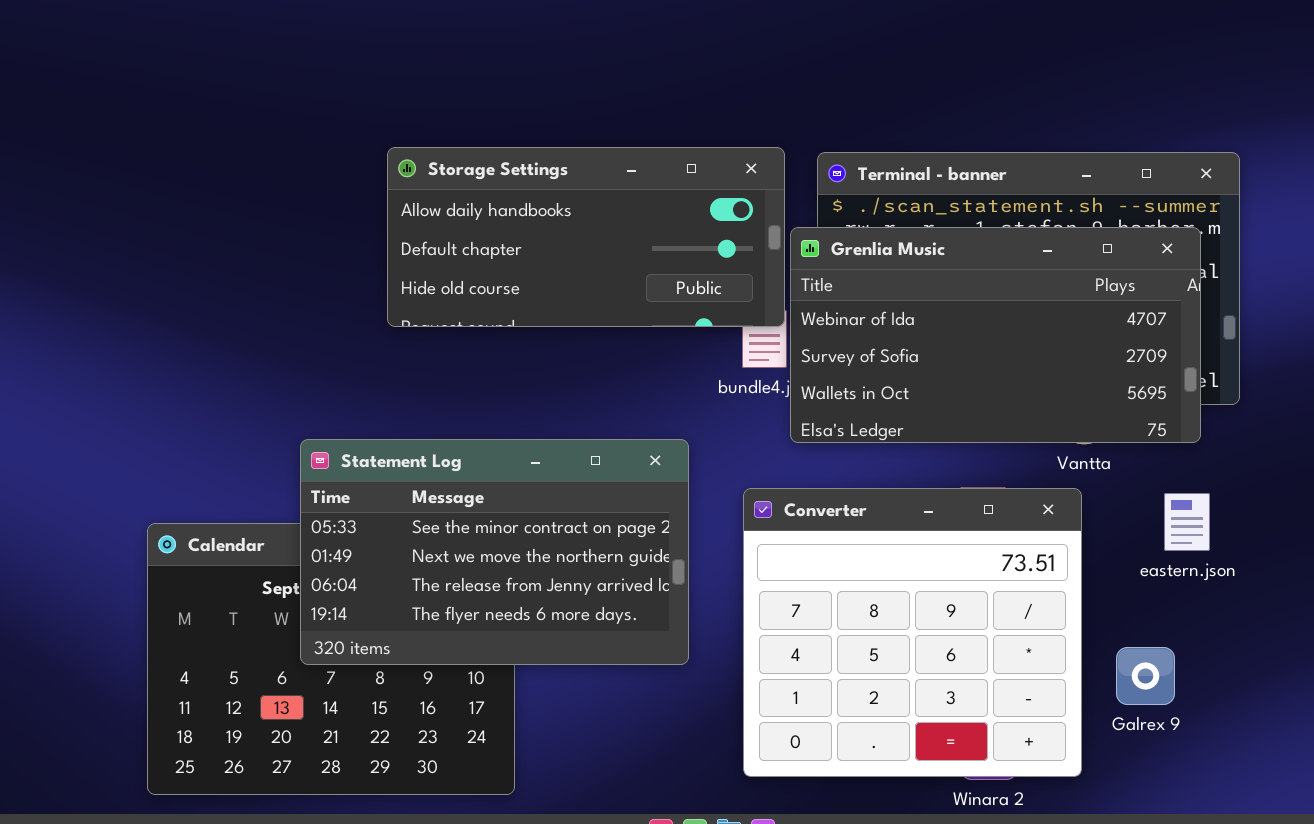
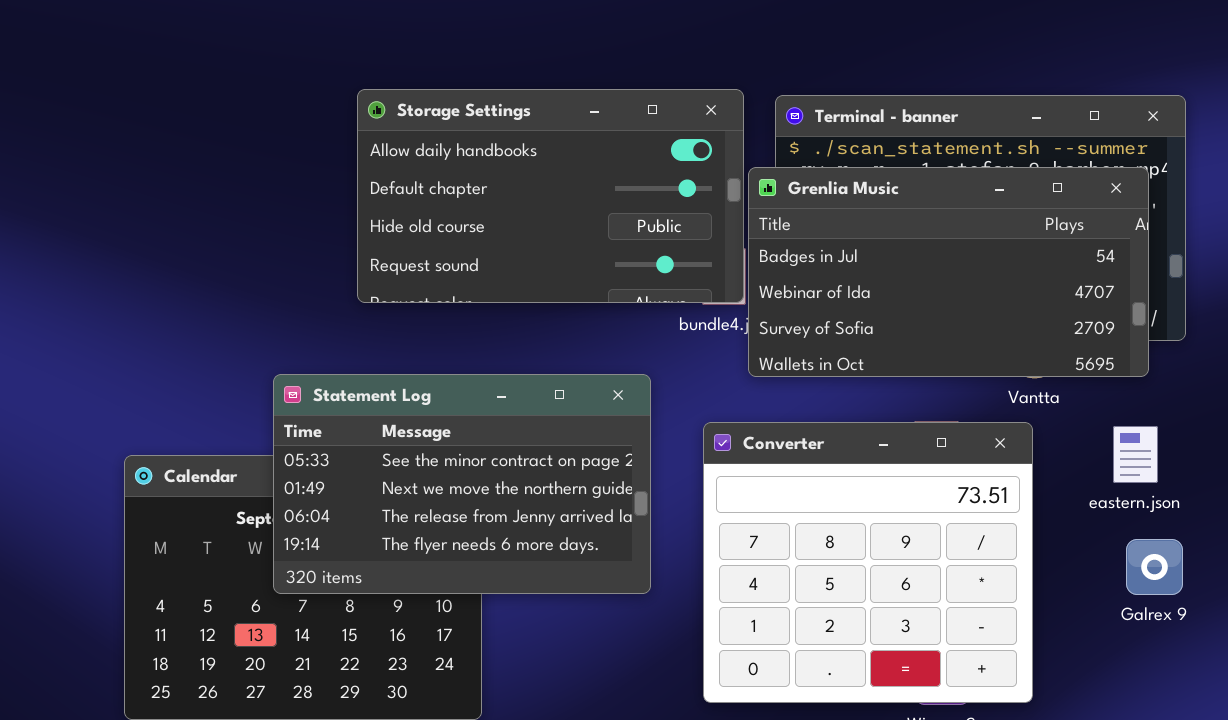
Storage Settings: [387,147,785,327] -> [357,89,744,303], resized
Grenlia Music: [790,227,1201,443] -> [748,167,1149,377], scrolled up 1 row
Galrex 9: [1116,647,1175,705] -> [1126,539,1183,595], moved

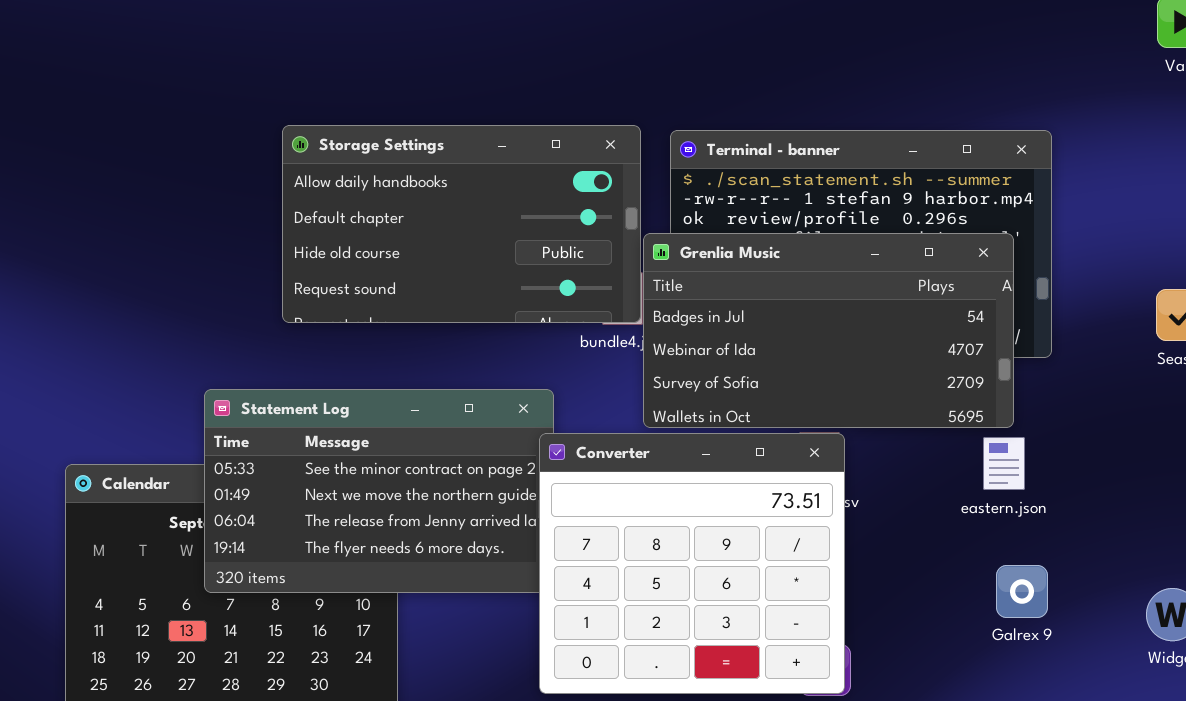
Grenlia Music: [748,167,1149,377] -> [643,233,1014,428], moved
Converter: [703,422,1033,703] -> [539,433,845,694], moved
Galrex 9: [1126,539,1183,595] -> [996,565,1048,618], moved

